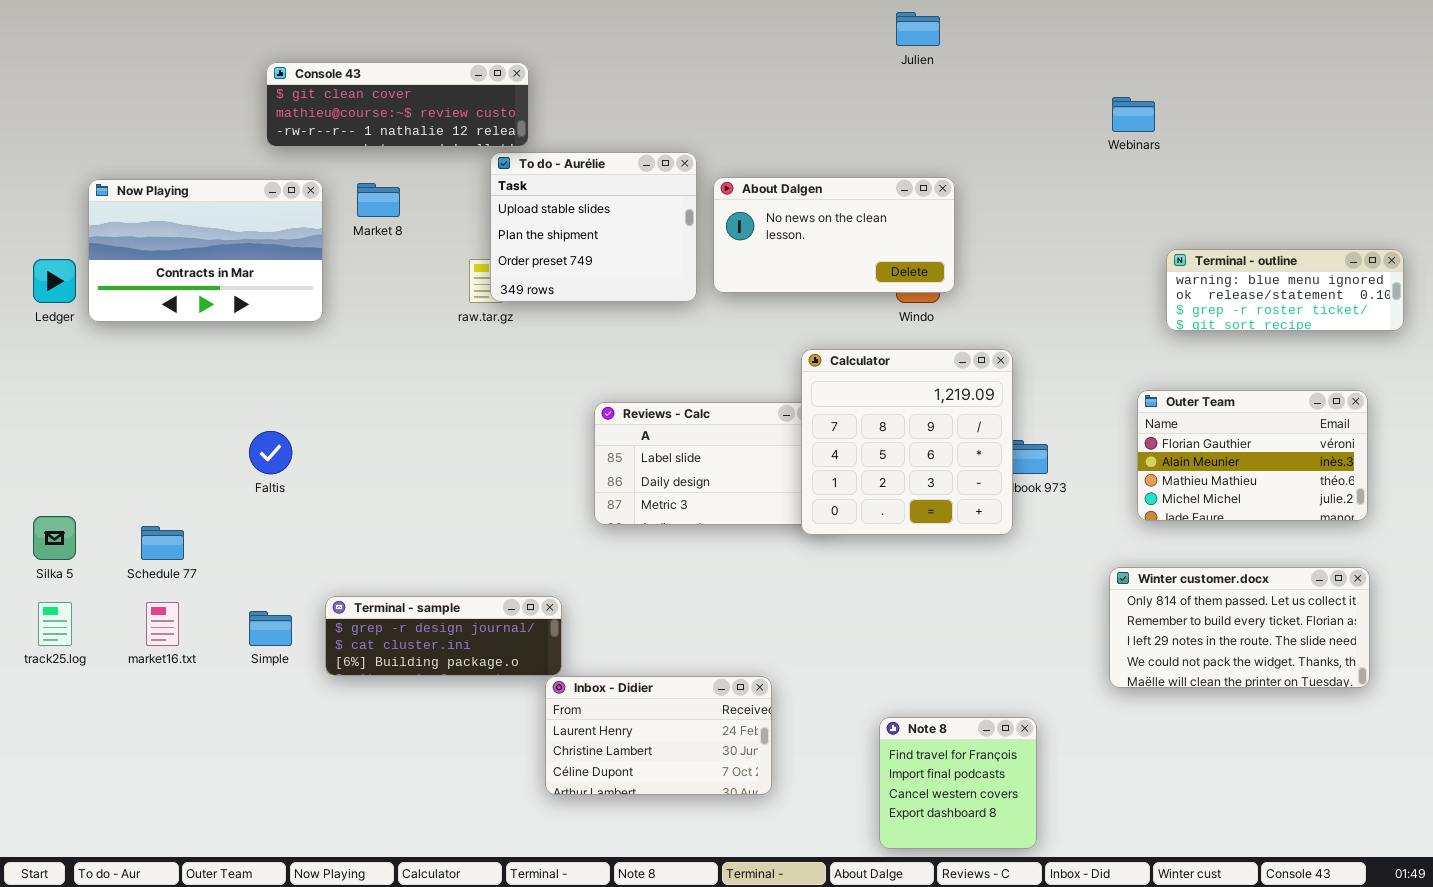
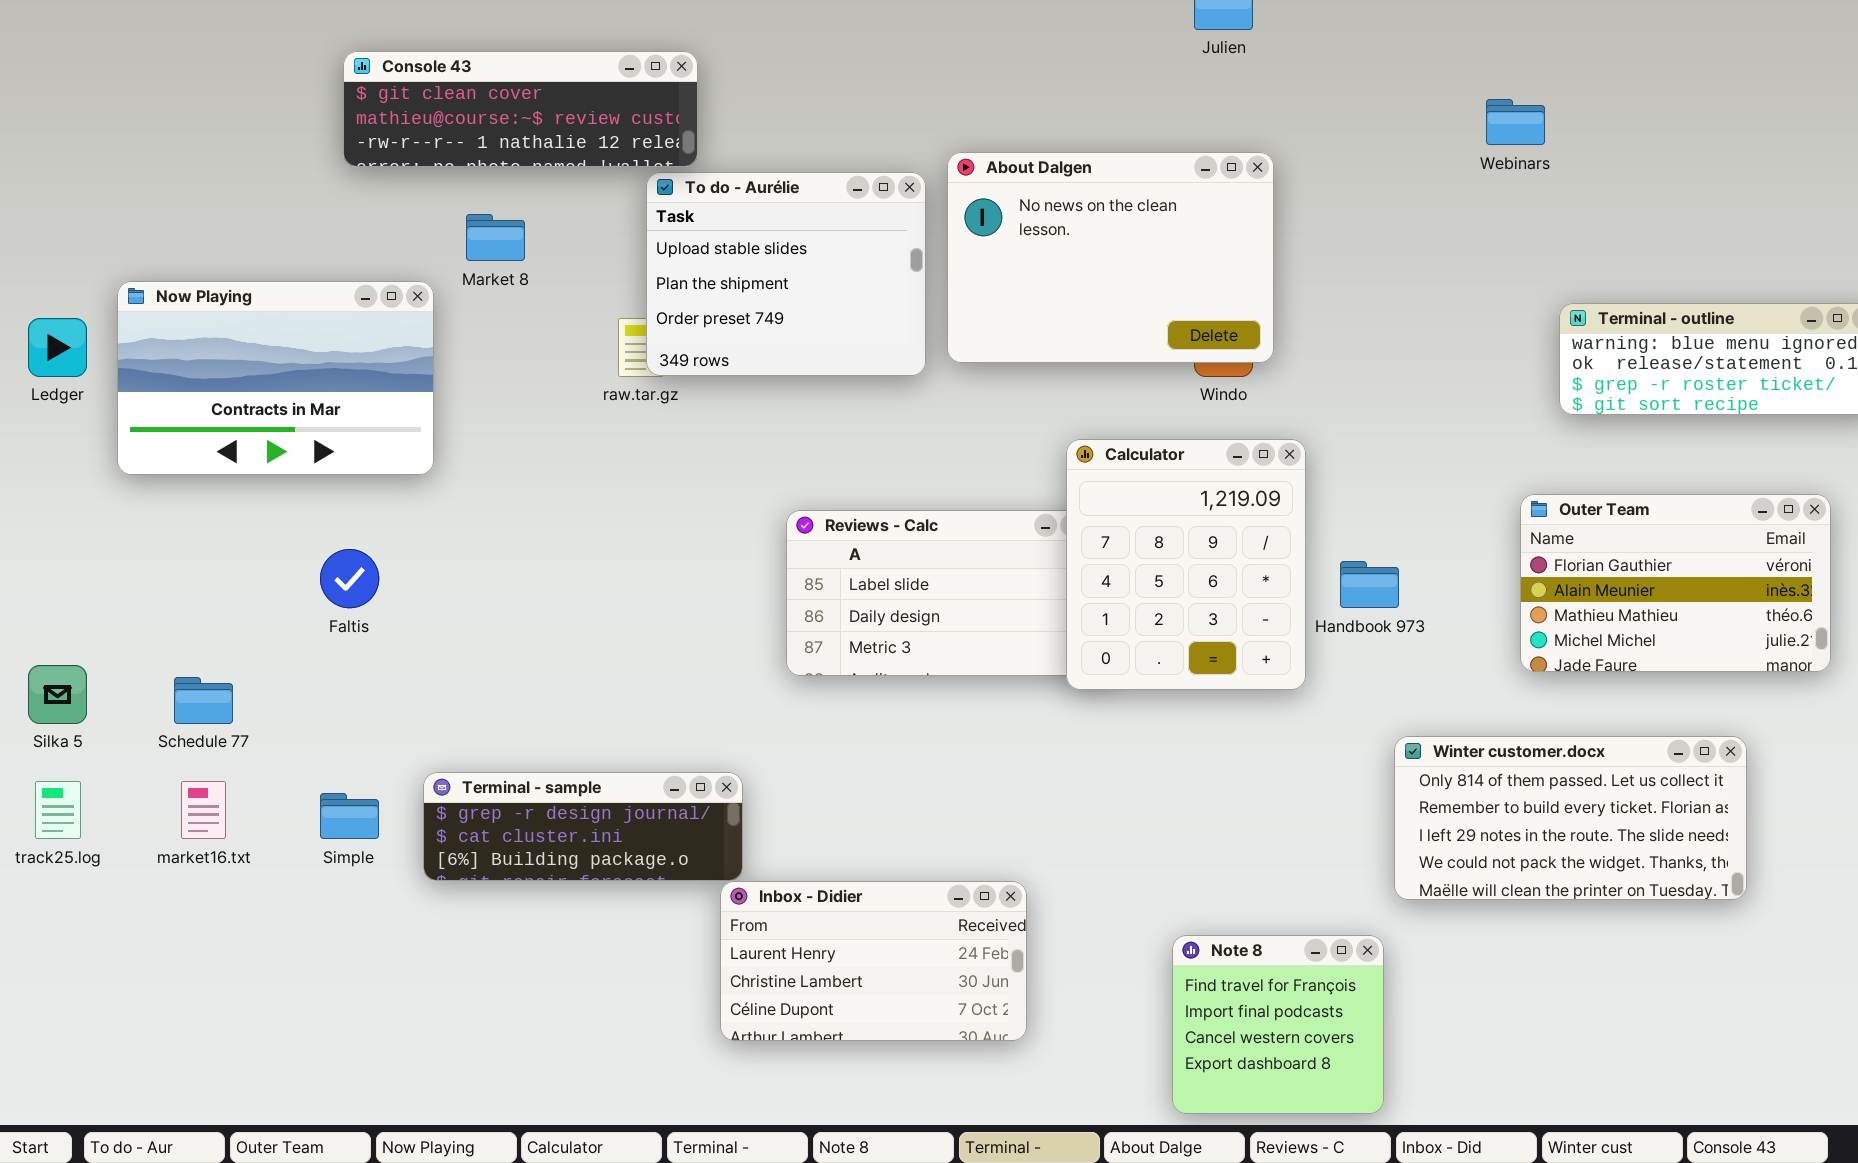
About Dalgen: [713,177,955,293] -> [947,152,1274,363], resized
Now Playing: [88,179,323,322] -> [117,281,434,475], moved
Calculator: [801,349,1013,535] -> [1066,439,1306,690], resized
Winter customer.docx: [1109,567,1370,688] -> [1394,736,1747,900], moved

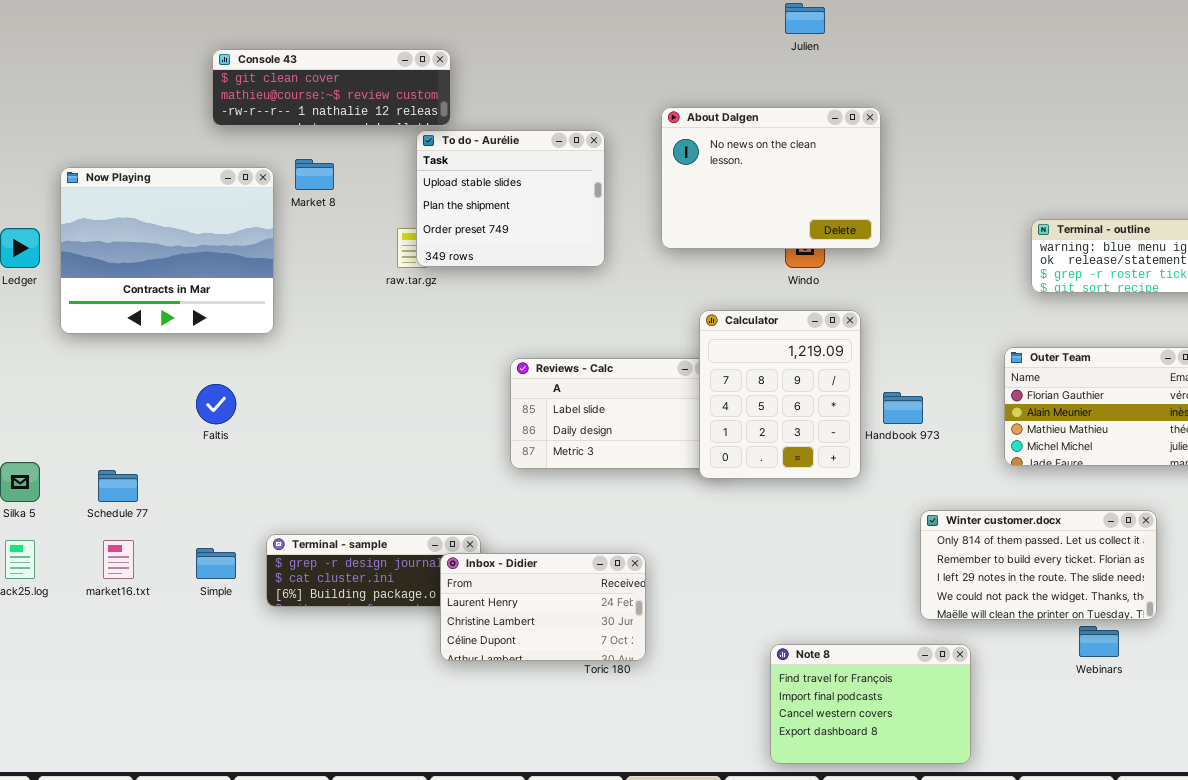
Webinars: [1486,99,1545,145] -> [1079,626,1119,657], moved
About Dalgen: [947,152,1274,363] -> [661,107,881,249], moved
Now Playing: [117,281,434,475] -> [60,167,274,334], resized
Inbox - Didier: [720,881,1027,1041] -> [440,553,646,661], moved
Note 8: [1172,935,1384,1114] -> [770,644,971,764], resized

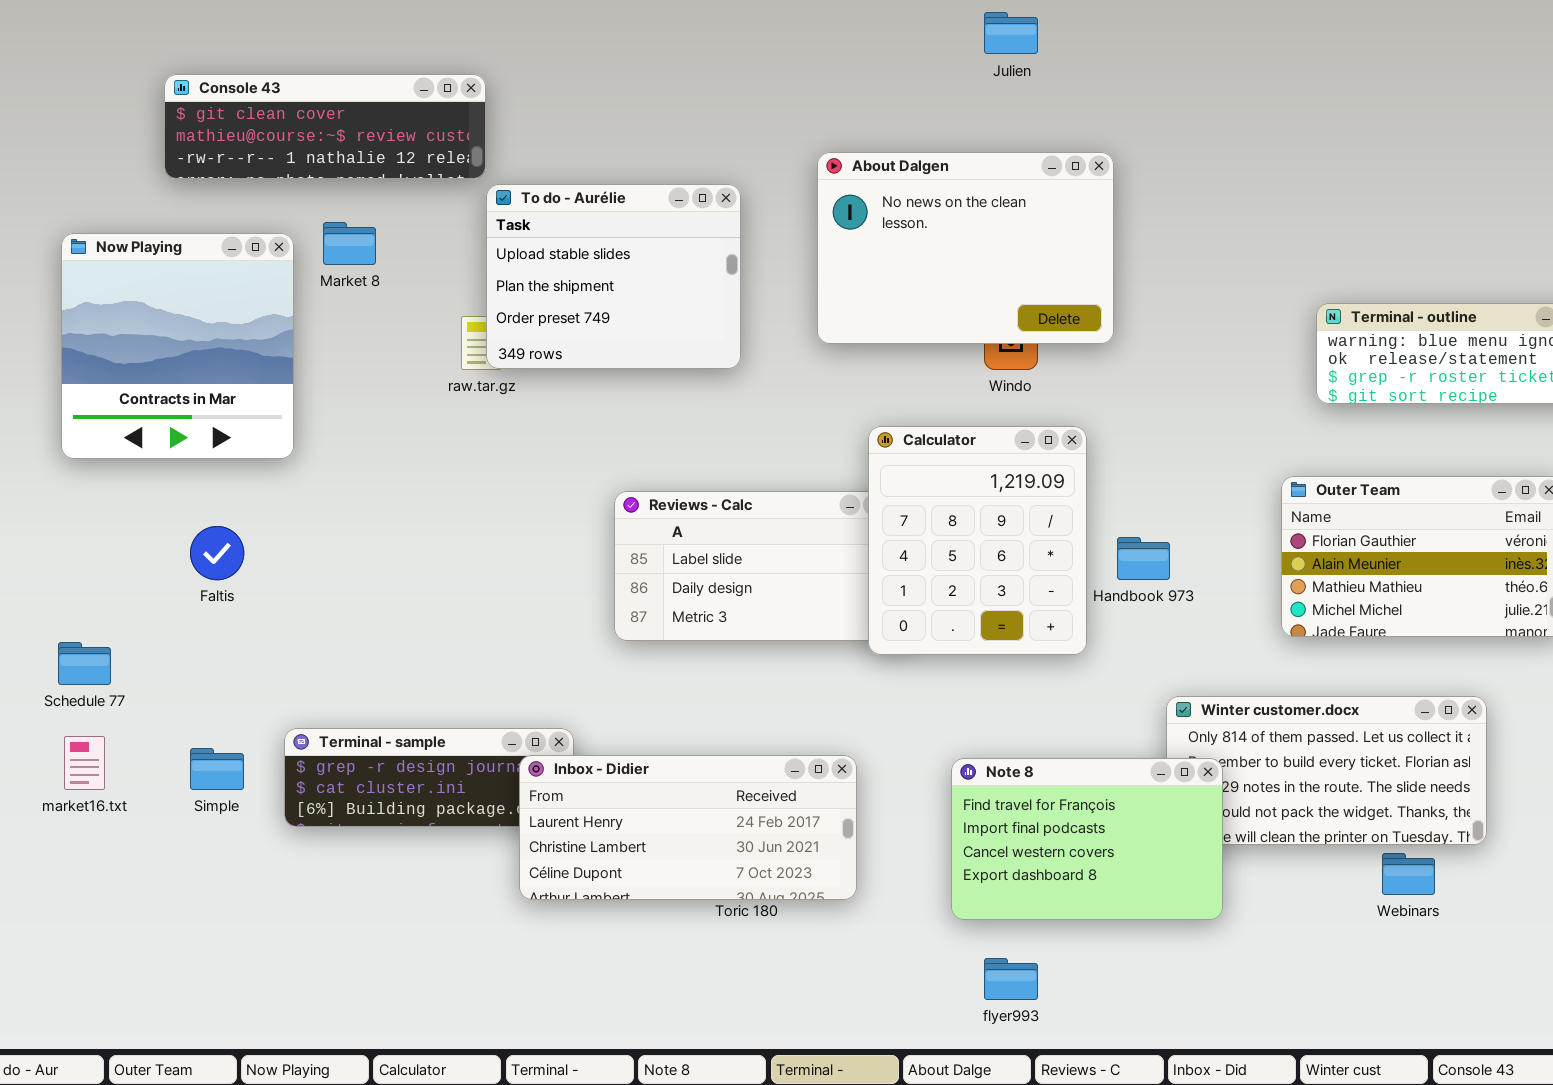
Console 43: [212,49,451,126] -> [164,74,486,179], moved
Now Playing: [60,167,274,334] -> [61,233,294,459], resized
Inbox - Didier: [440,553,646,661] -> [519,755,857,900], resized
Note 8: [770,644,971,764] -> [951,758,1223,920], moved

